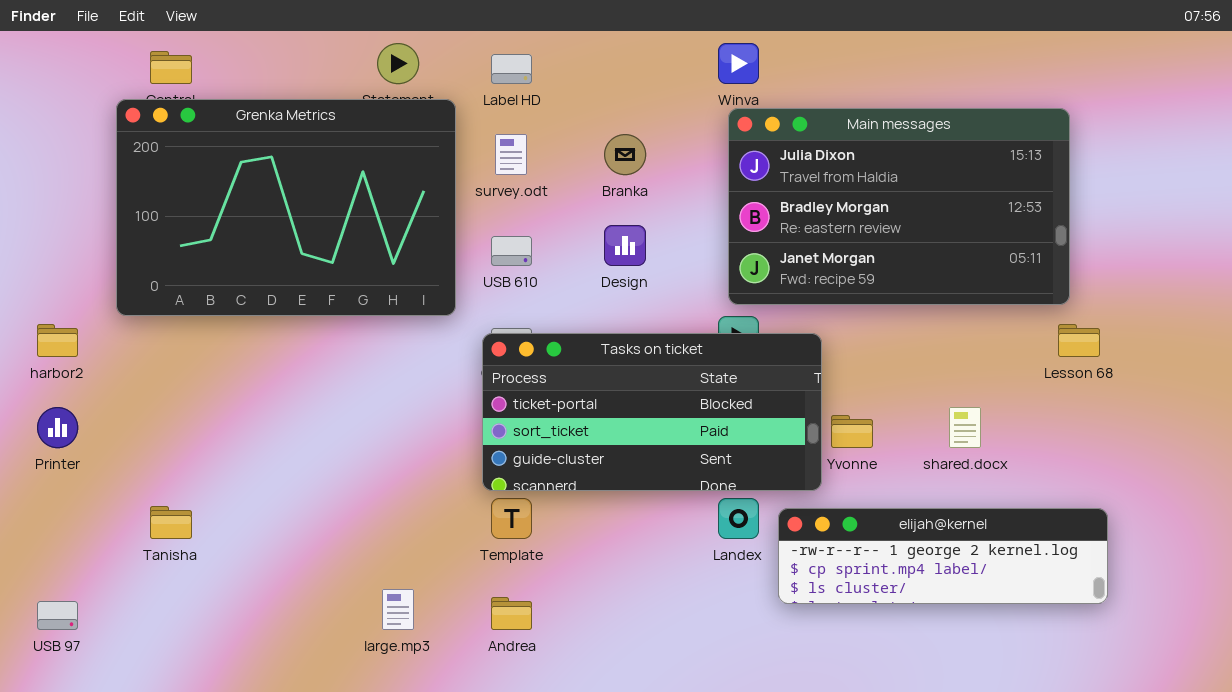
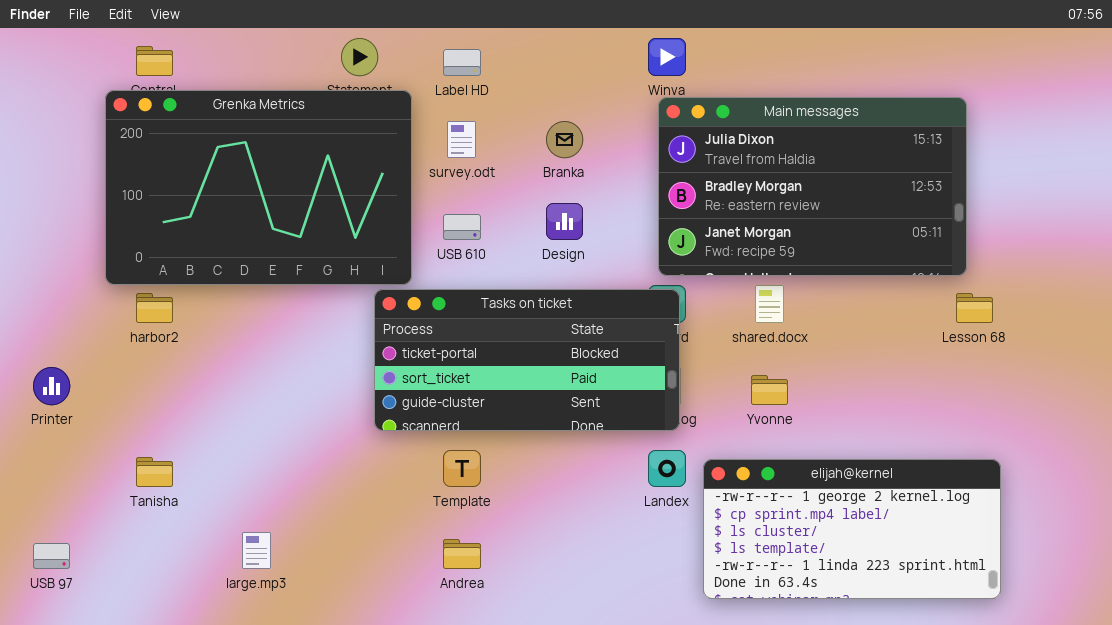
harbor2: [37,324,78,357] -> [136,293,173,323], moved
Tasks on ticket: [482,333,822,491] -> [374,289,680,431], moved
shared.docx: [949,407,981,448] -> [755,285,784,323], moved
elijah@kernel: [778,508,1108,604] -> [703,459,1001,599], resized
large.mp3: [382,589,414,630] -> [242,532,271,569], moved

